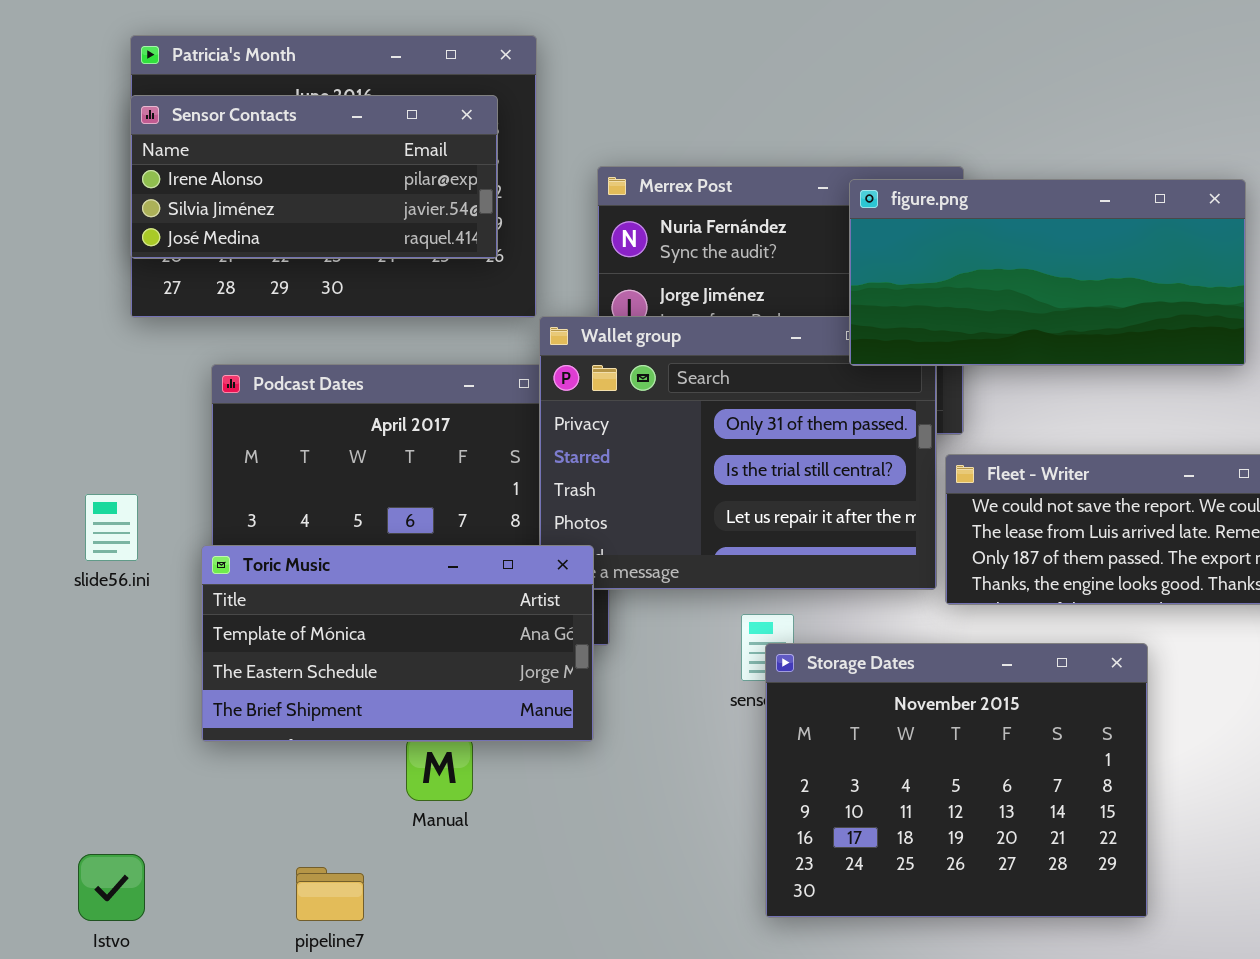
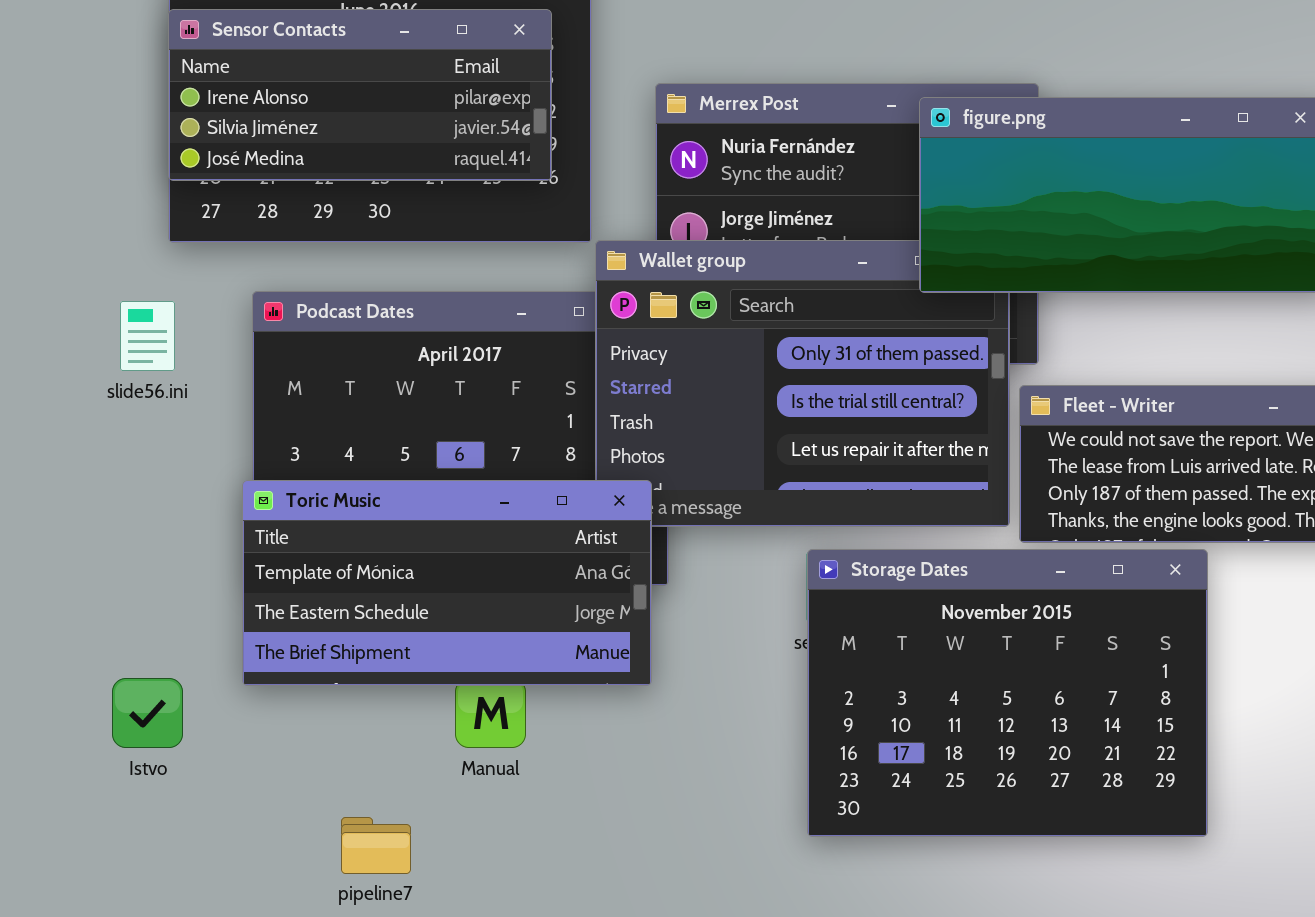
slide56.ini: [85,494,138,561] -> [120,301,175,371], moved
Storage Dates: [765,643,1148,918] -> [807,549,1208,837], moved
Istvo: [78,854,145,921] -> [112,678,183,748], moved

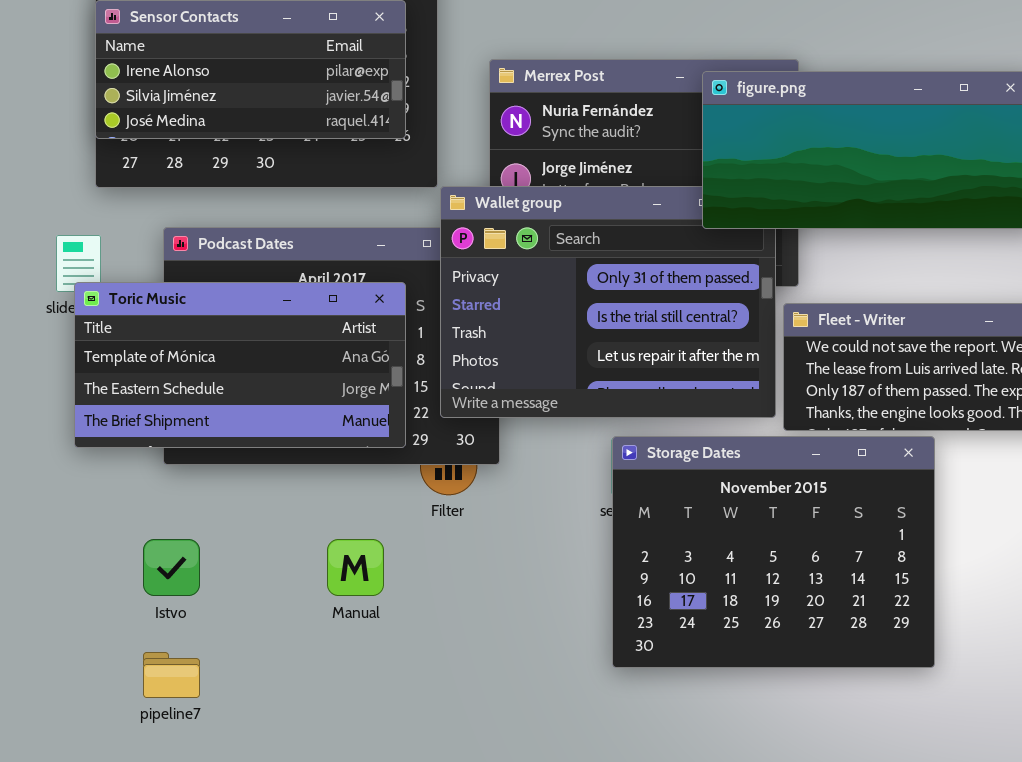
Toric Music: [242,480,652,686] -> [74,282,406,448], moved
Istvo: [112,678,183,748] -> [143,539,200,596], moved
pipeline7: [341,817,411,874] -> [143,652,200,698], moved

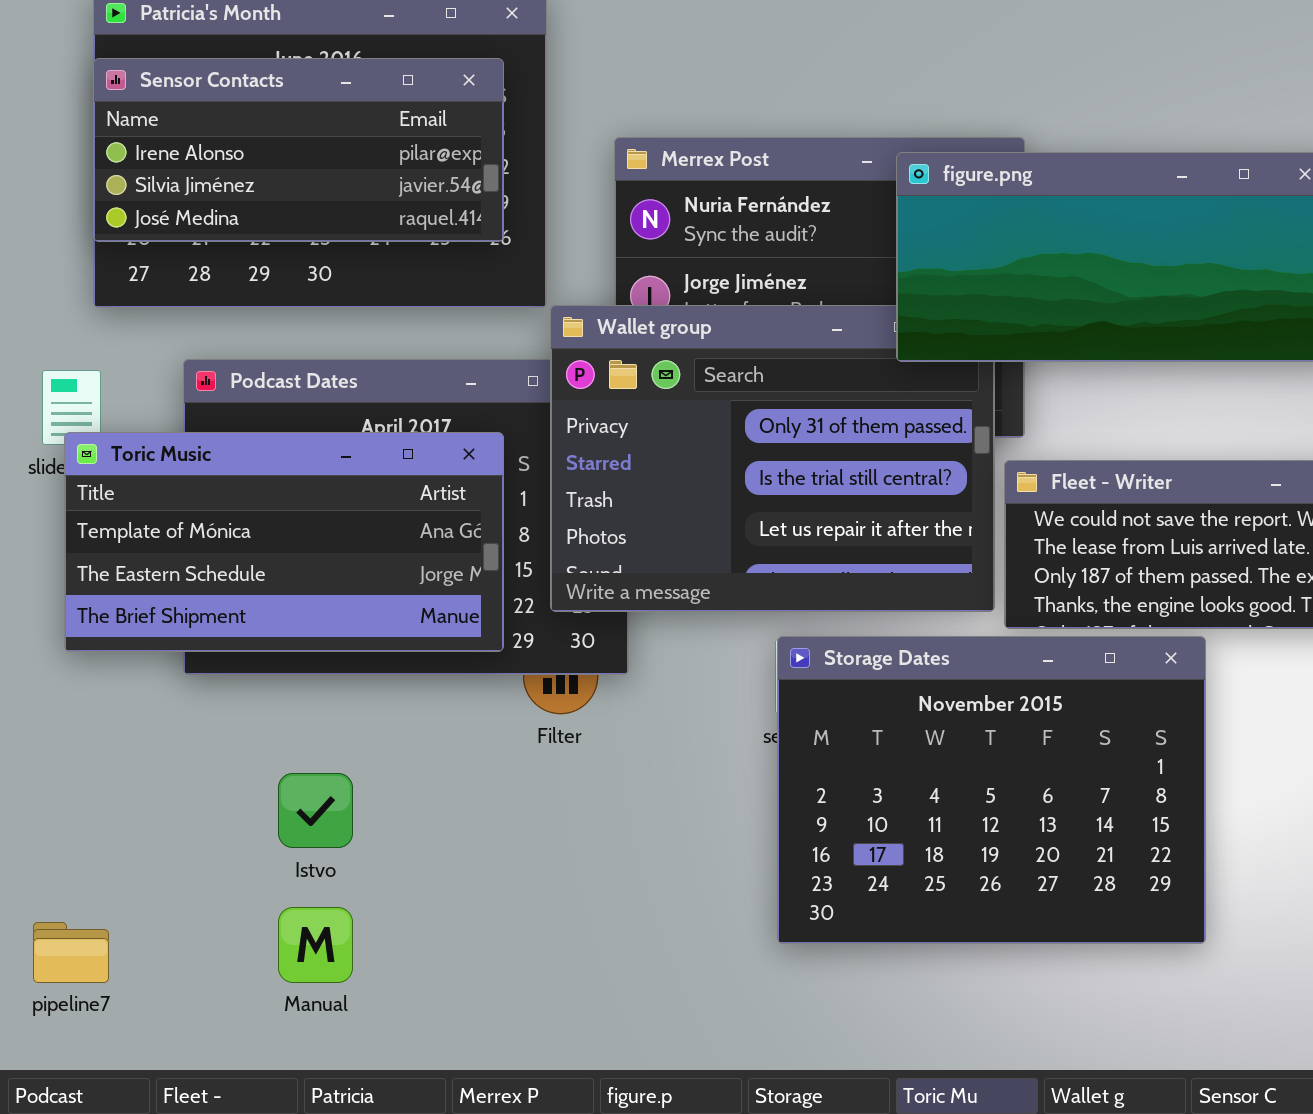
Istvo: [143,539,200,596] -> [278,773,353,848], moved
Manual: [327,539,384,596] -> [278,907,353,983], moved
pipeline7: [143,652,200,698] -> [33,922,109,983], moved

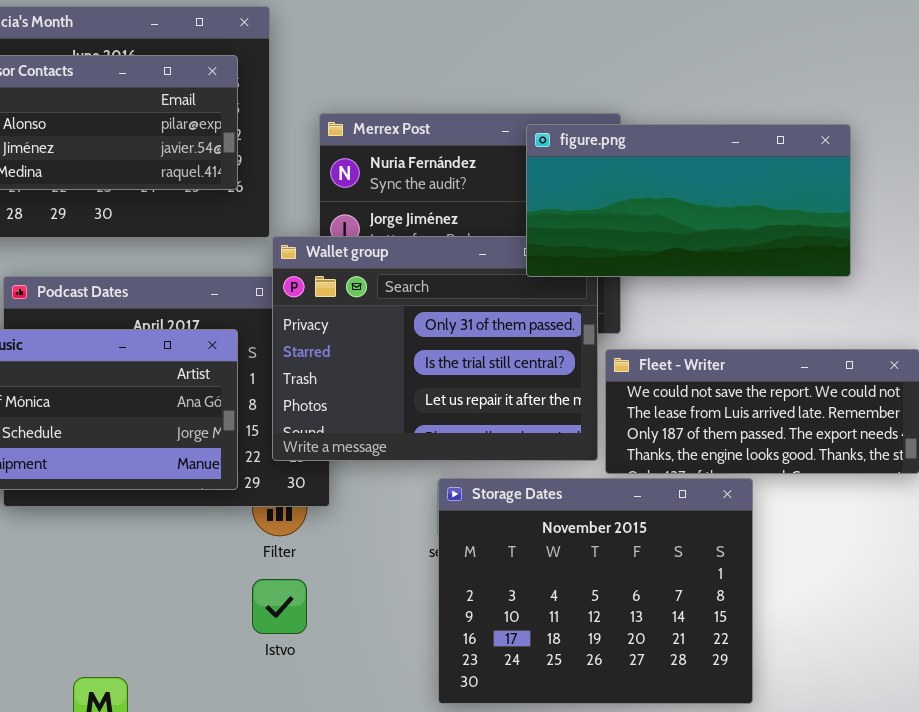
Istvo: [278,773,353,848] -> [252,579,307,634], moved

